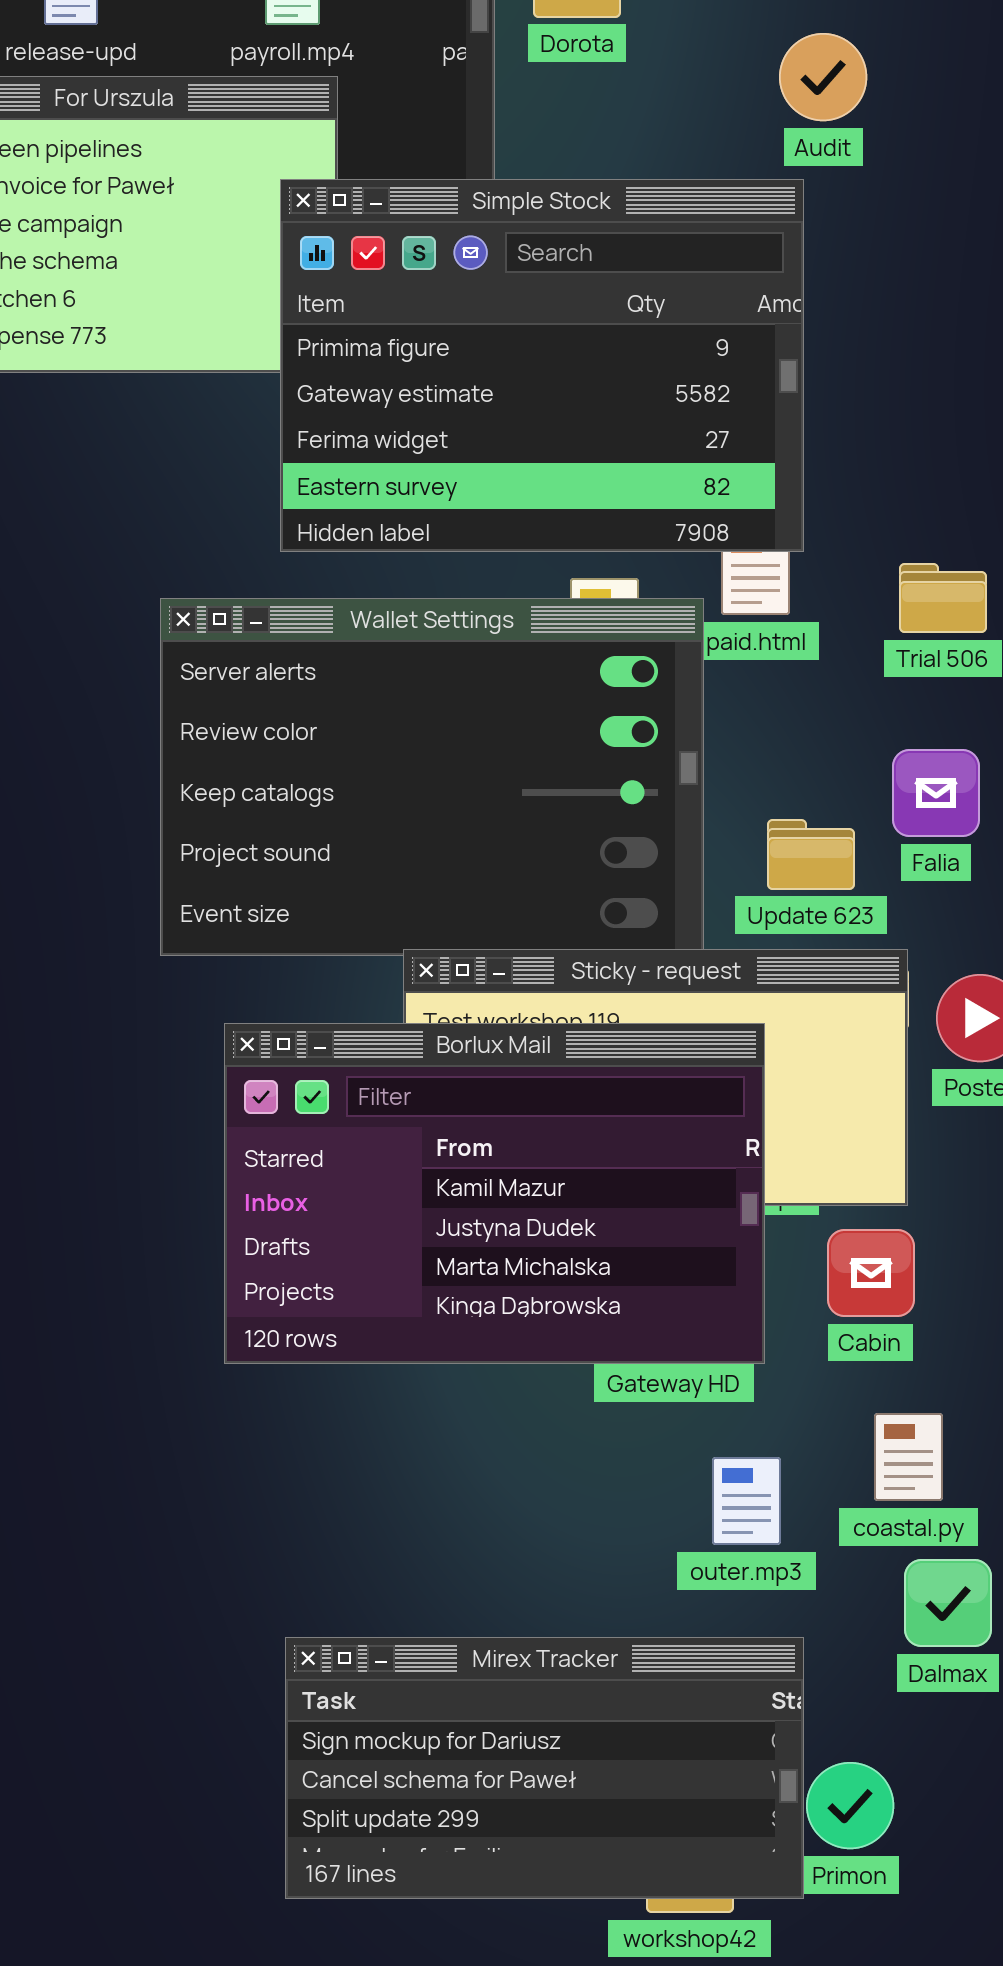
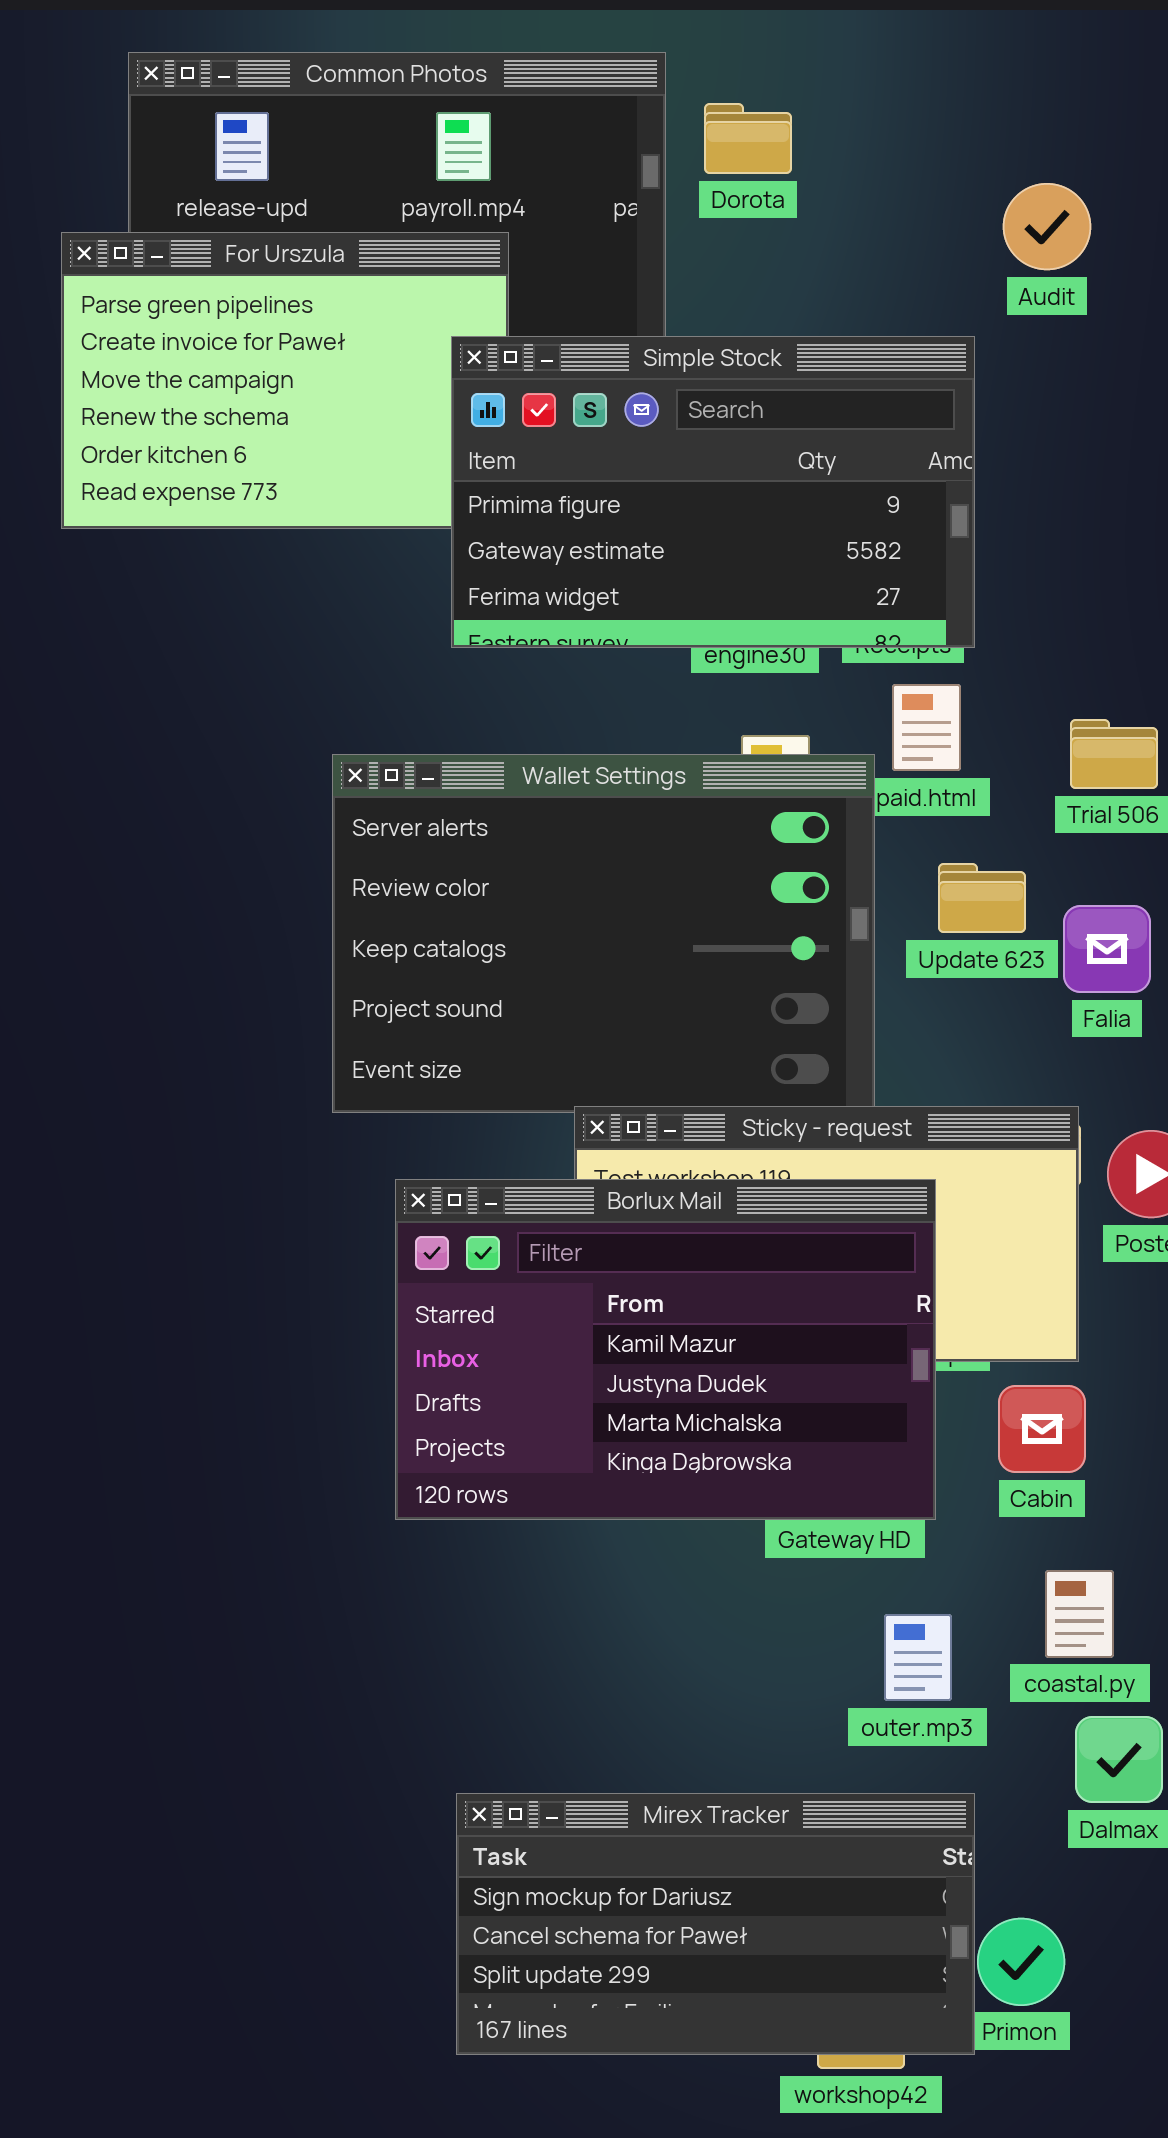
Audit: [779,33,867,121] -> [1003,183,1091,270], moved
Simple Stock: [280,179,804,552] -> [451,336,975,648], resized
Update 623: [767,819,855,890] -> [938,863,1026,933], moved

